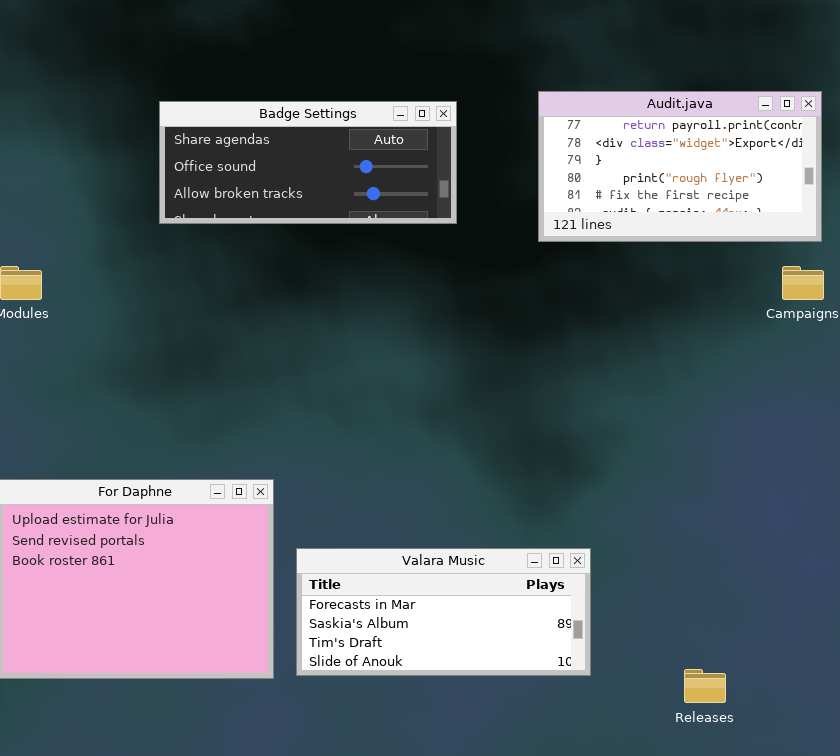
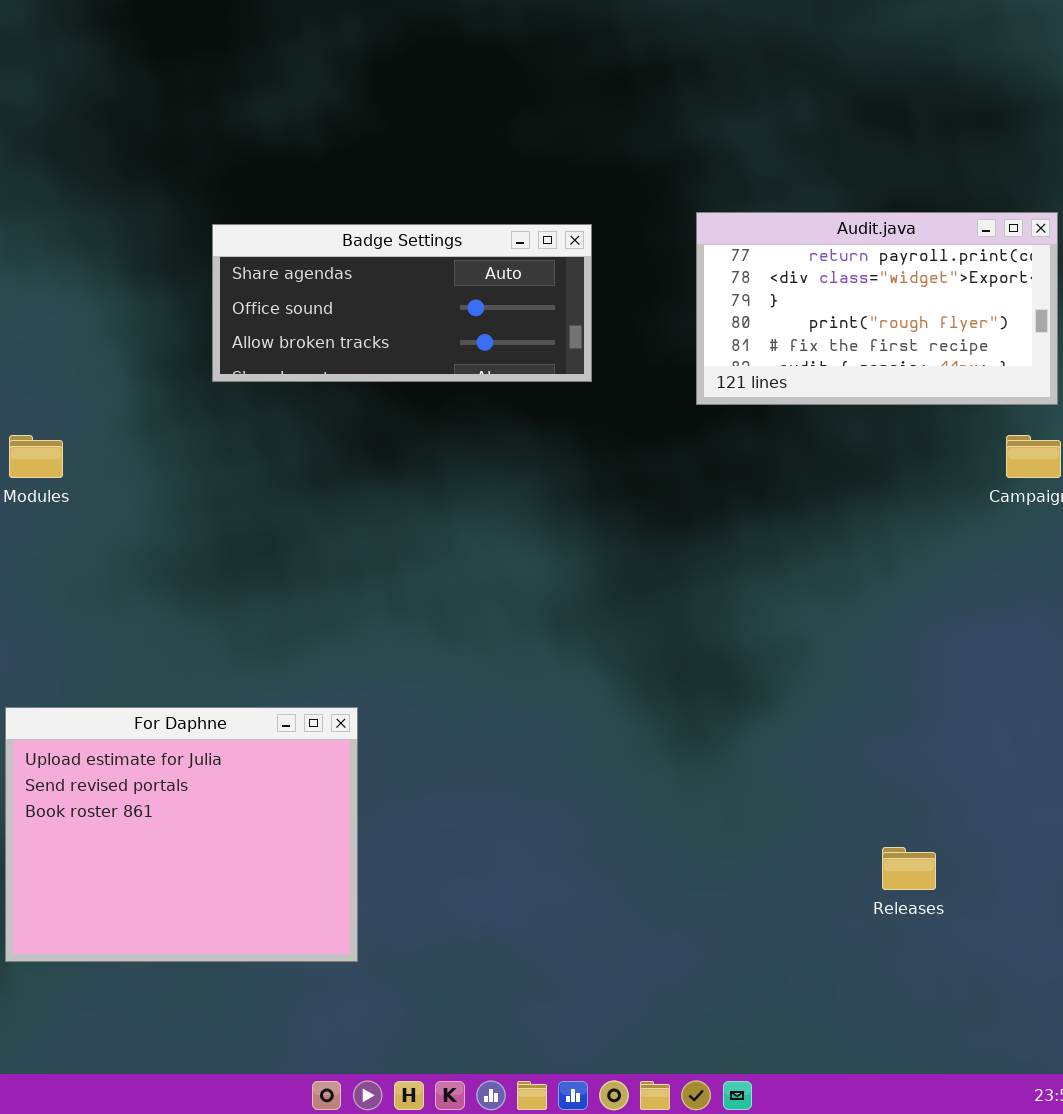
Valara Music: [296,548,591,676] -> none, closed
Releases: [684,669,726,703] -> [882,847,936,890], moved

